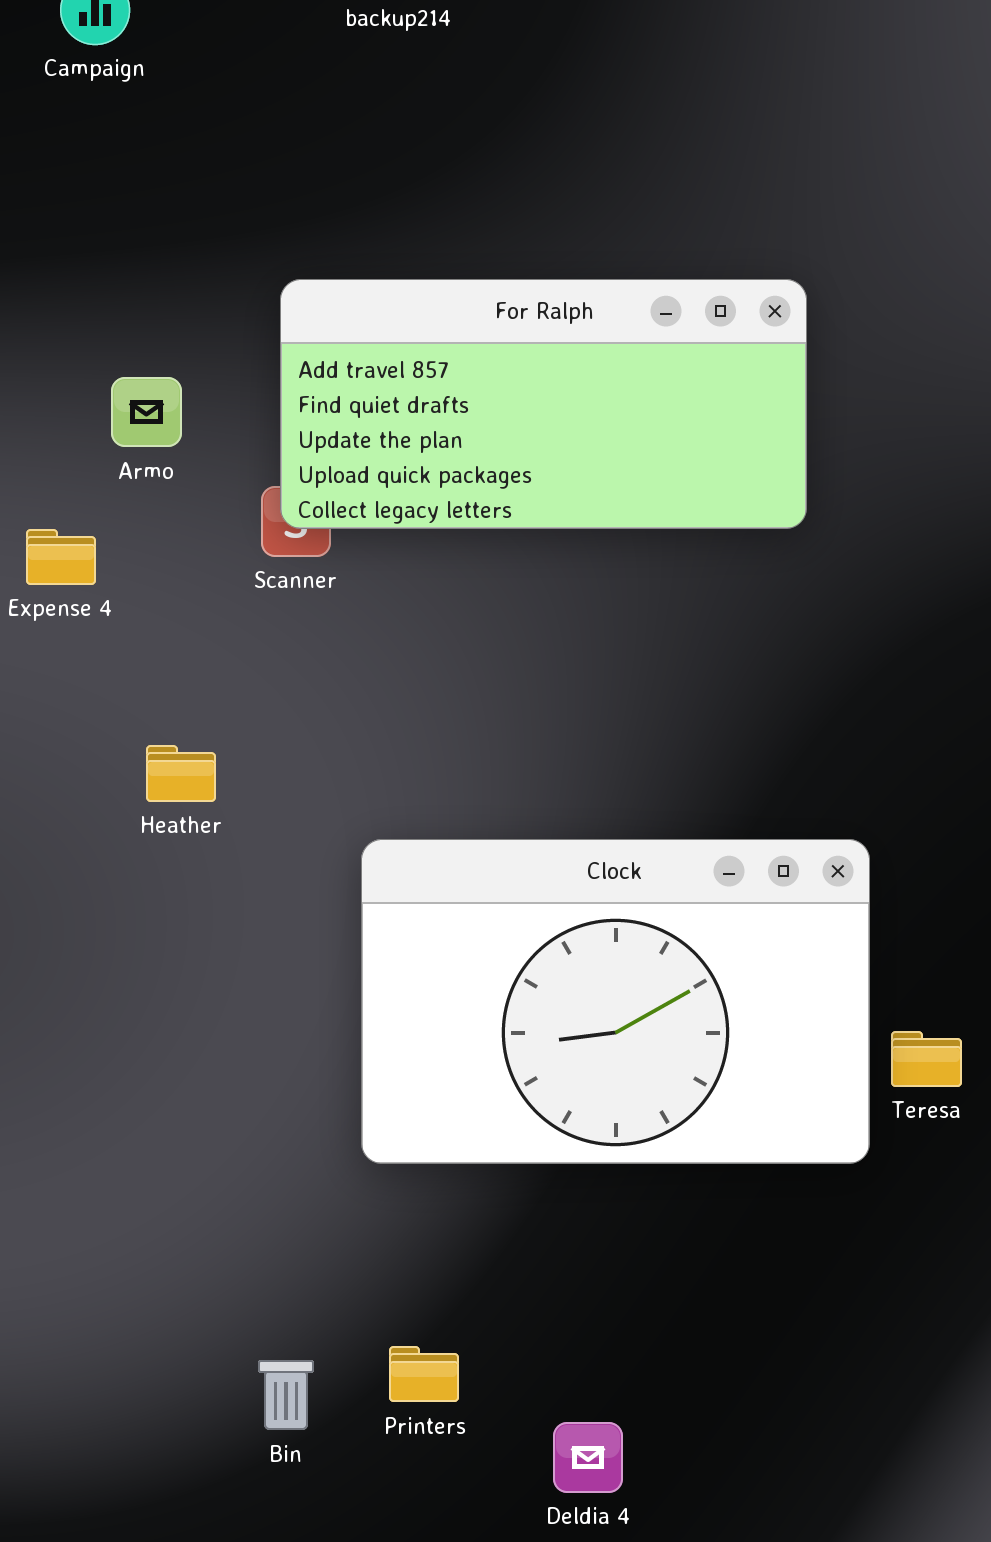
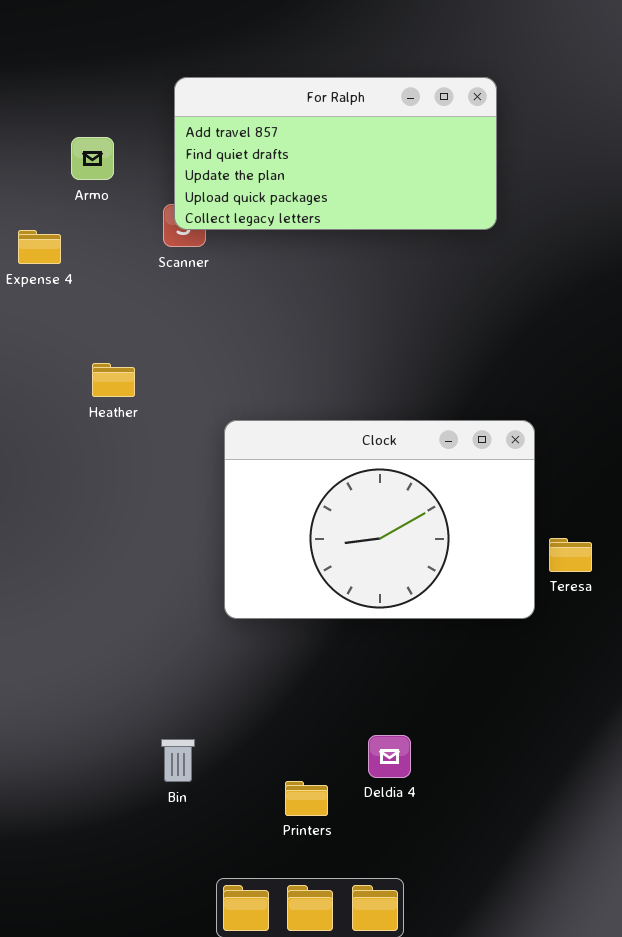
Printers: [389,1346,459,1402] -> [285,781,328,816], moved
Deldia 4: [553,1422,623,1493] -> [368,735,411,778], moved

